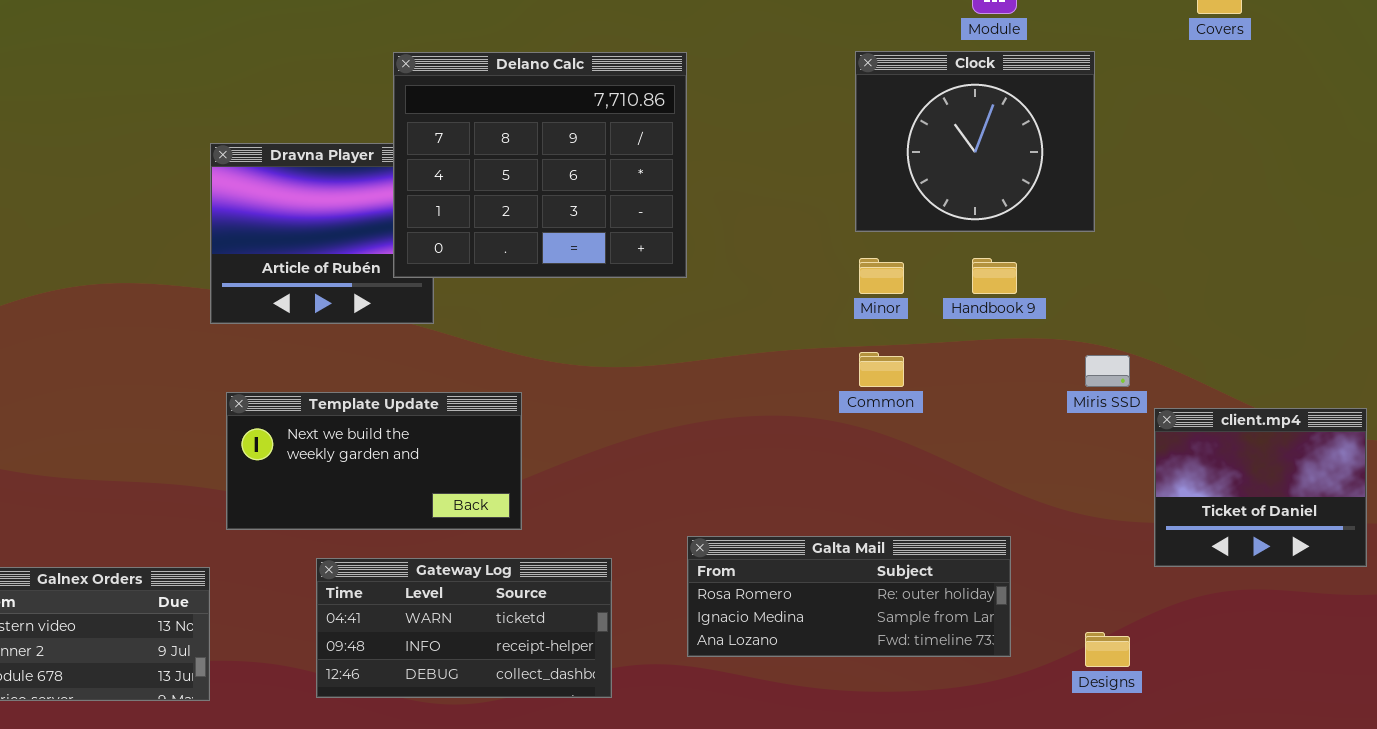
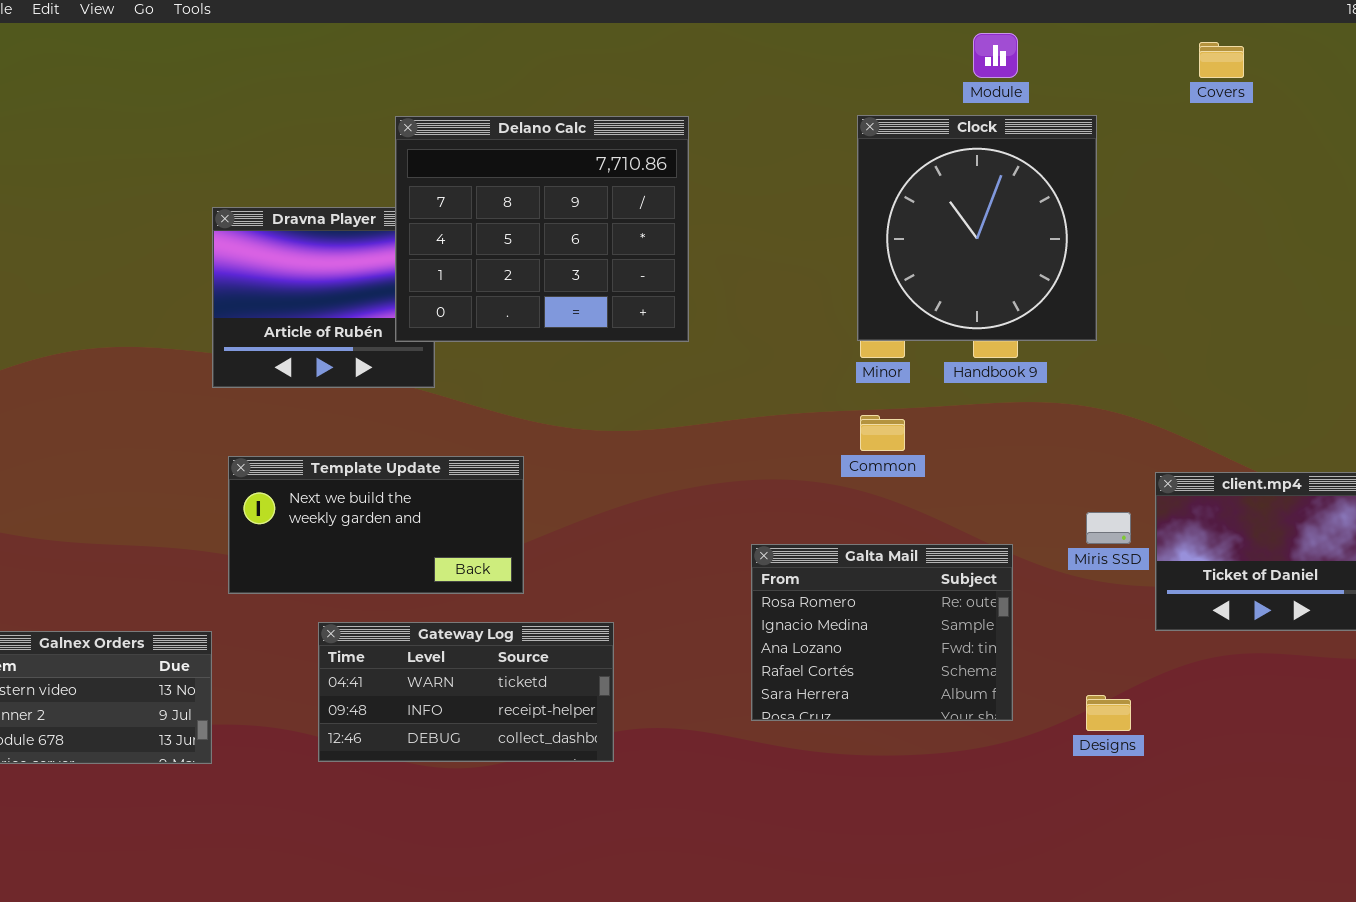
Clock: [855,51,1095,232] -> [857,115,1097,341], resized
Miris SSD: [1085,355,1130,387] -> [1086,512,1131,544], moved
Galta Mail: [687,536,1011,657] -> [751,544,1013,721], resized

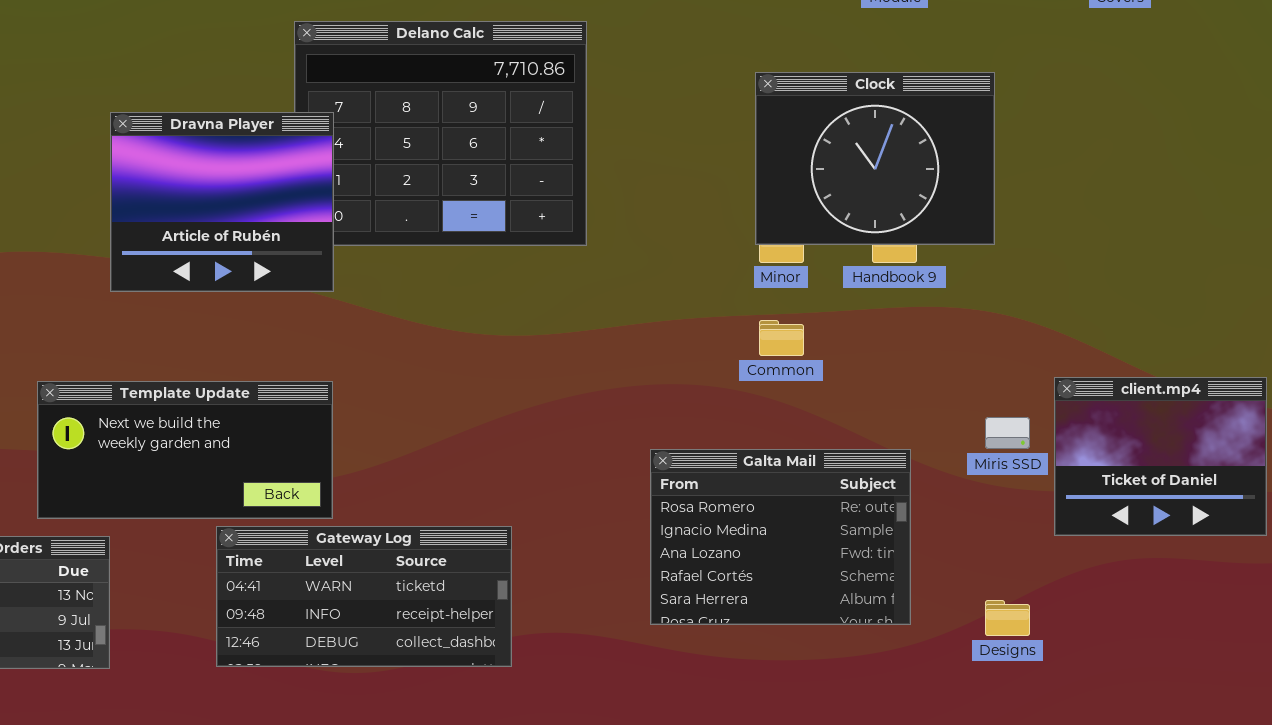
Clock: [857,115,1097,341] -> [755,72,995,245], resized
Dravna Player: [212,207,435,388] -> [110,112,334,292], raised
Template Update: [228,456,524,594] -> [37,381,333,519], moved

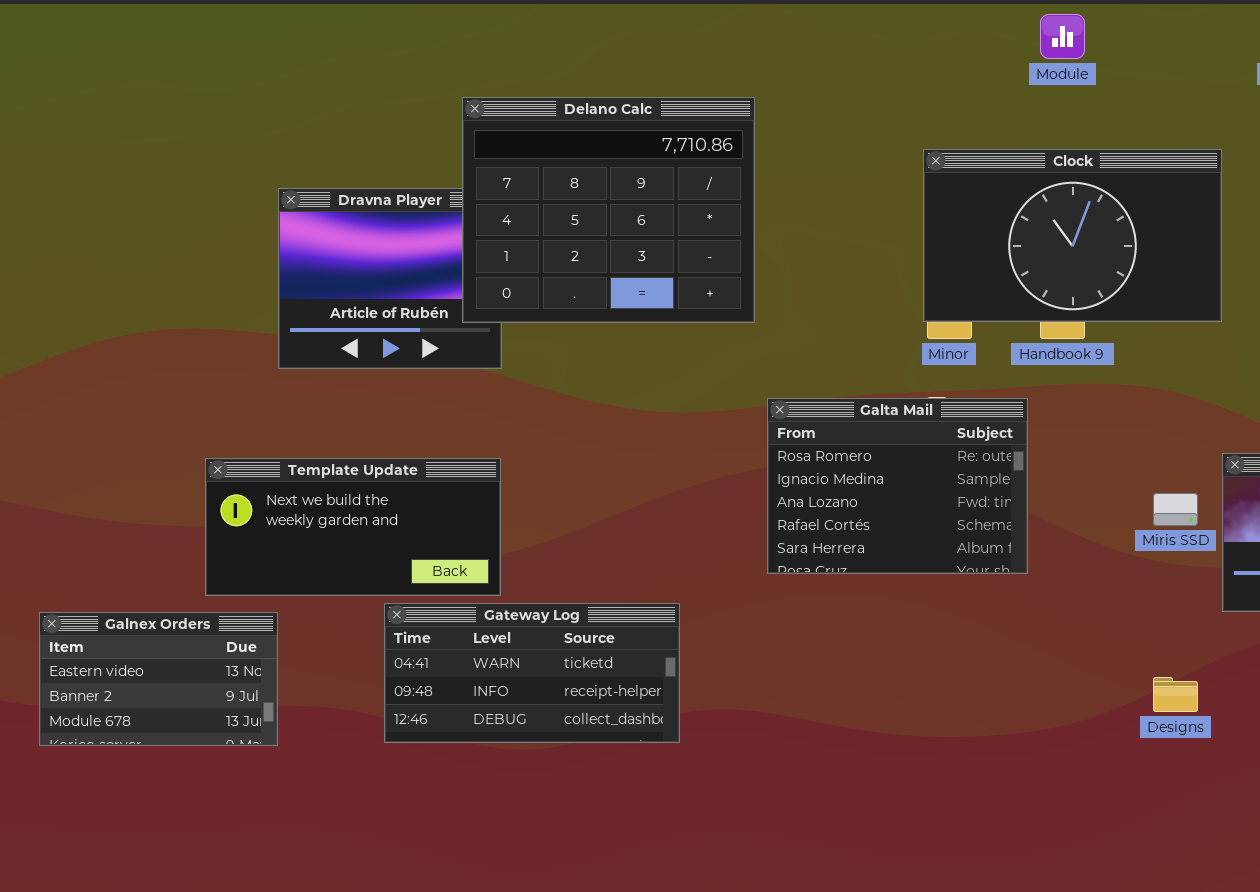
Delano Calc: [294,21,587,246] -> [462,97,755,323], raised
Clock: [755,72,995,245] -> [923,149,1222,322], resized
Galta Mail: [650,449,911,625] -> [767,398,1028,574], moved

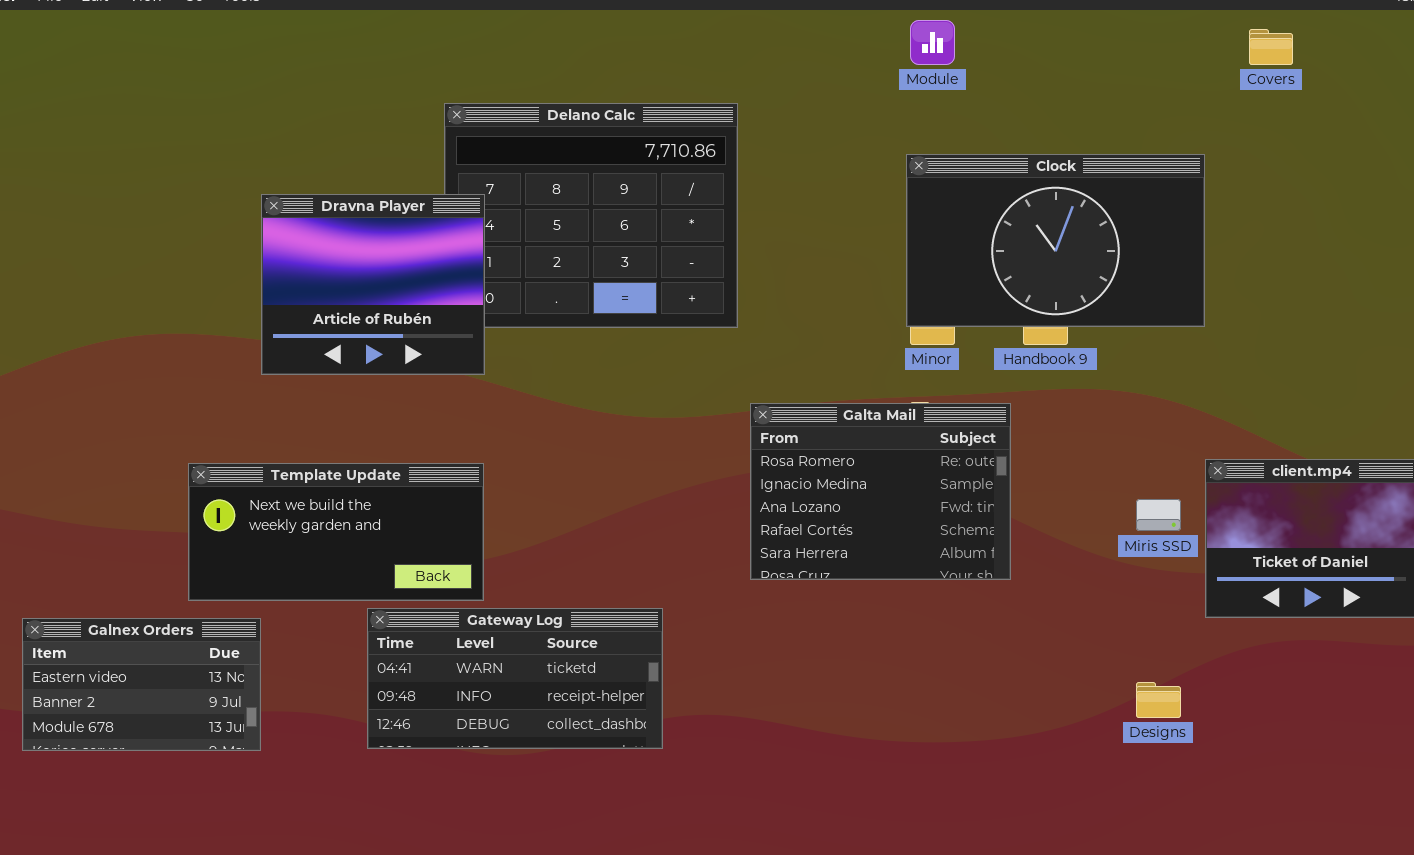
Module: [1040,14,1085,59] -> [910,20,955,65], moved
Dravna Player: [278,188,502,369] -> [261,194,485,375], raised

